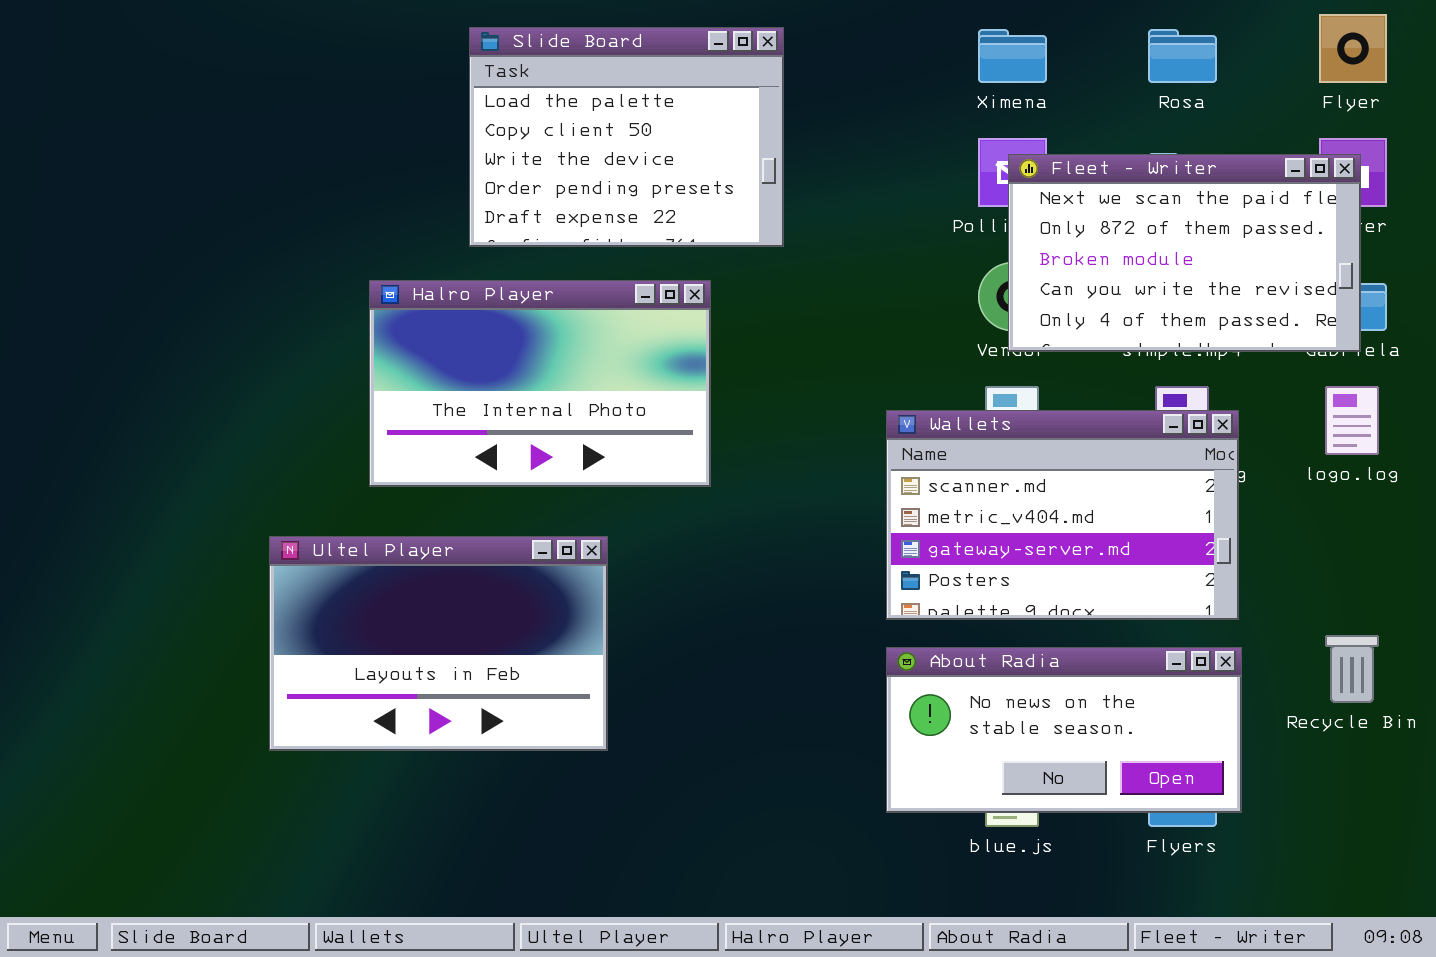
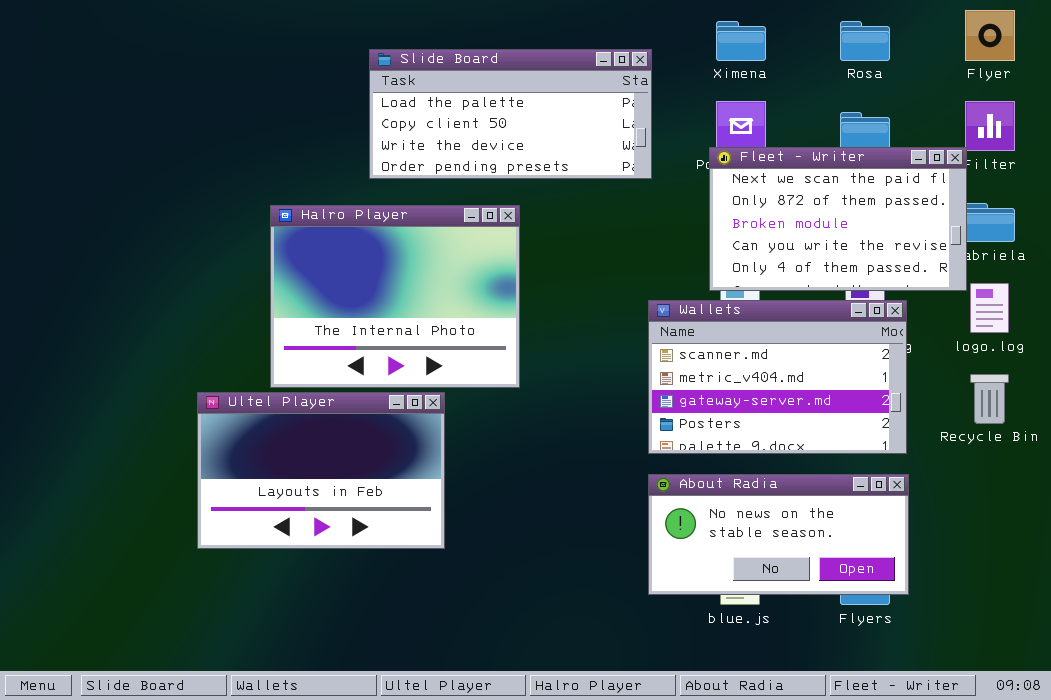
Slide Board: [469,27,784,247] -> [369,49,652,179], moved, resized
Fleet - Writer: [1008,154,1361,352] -> [709,147,967,291], moved
Halro Player: [369,280,711,487] -> [270,205,520,388], resized
Recycle Bin: [1325,635,1379,703] -> [970,374,1009,424], moved

